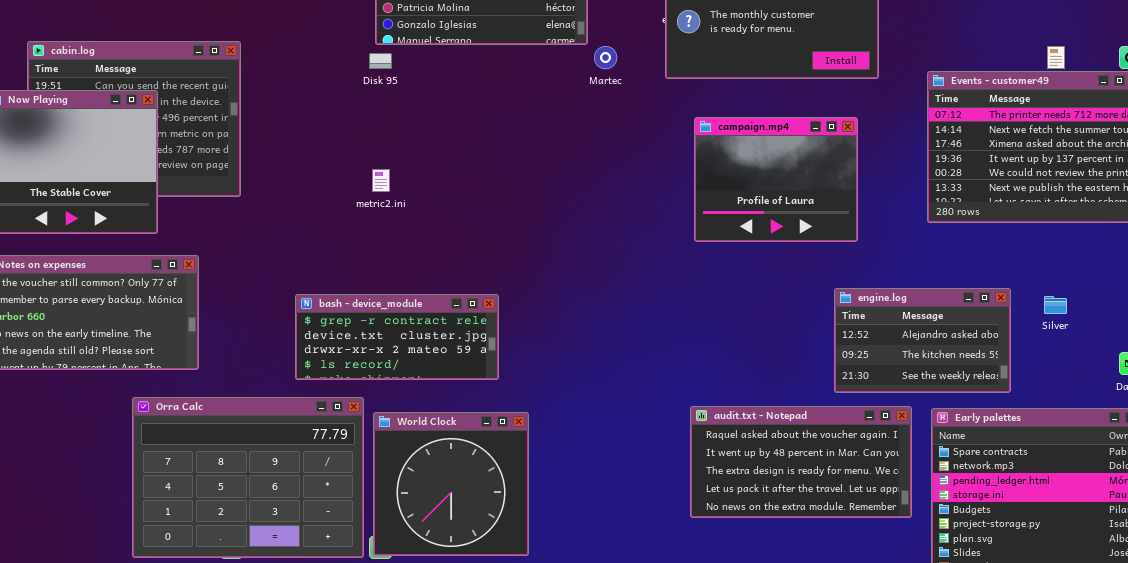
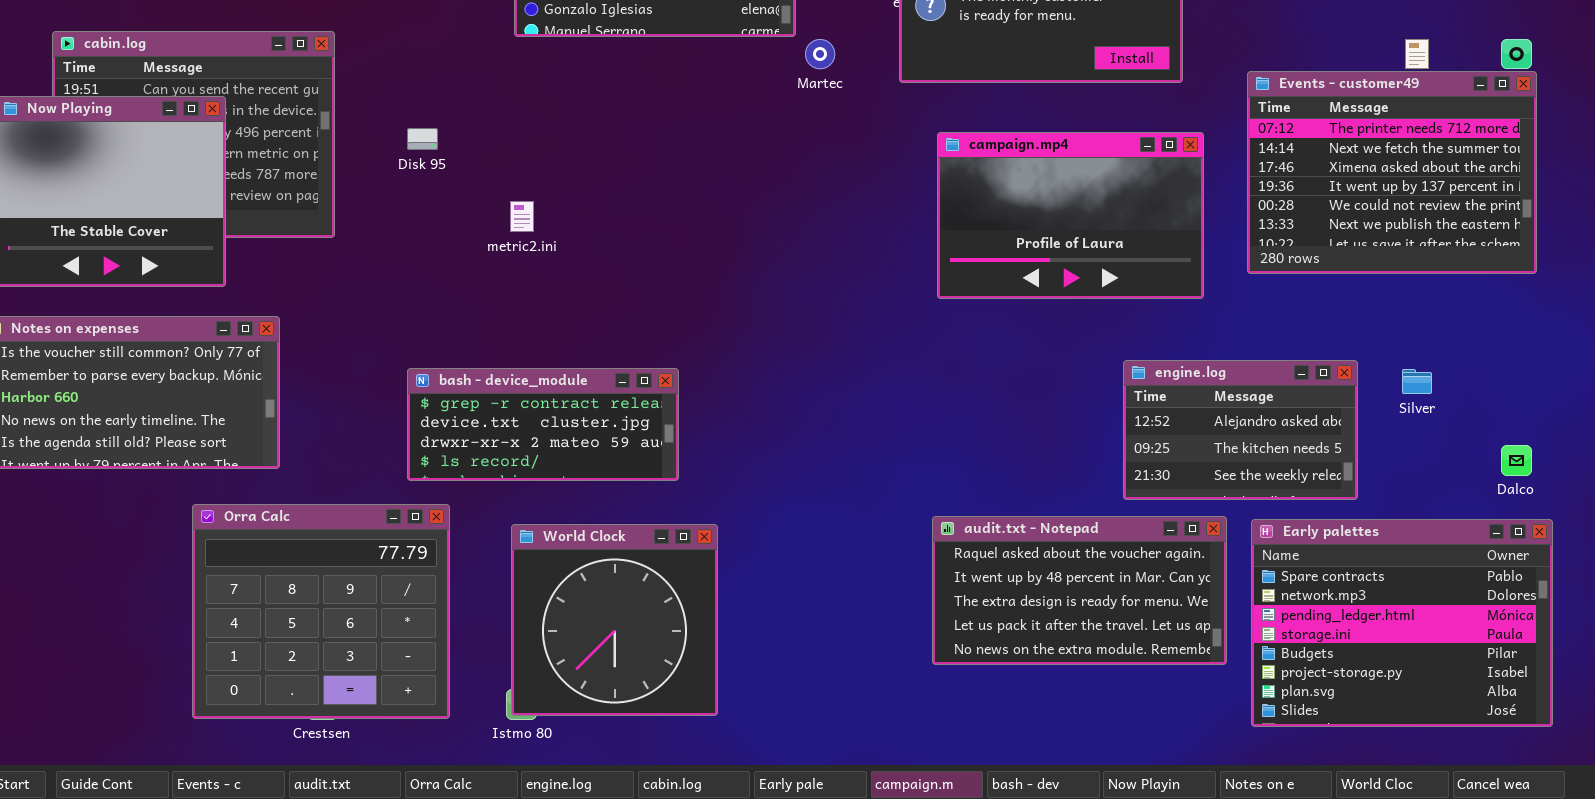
Disk 95: [369,53,392,69] -> [407,128,438,150], moved
campaign.mp4: [694,117,858,242] -> [937,132,1204,299], resized
Orra Calc: [132,397,364,558] -> [192,504,450,719], resized

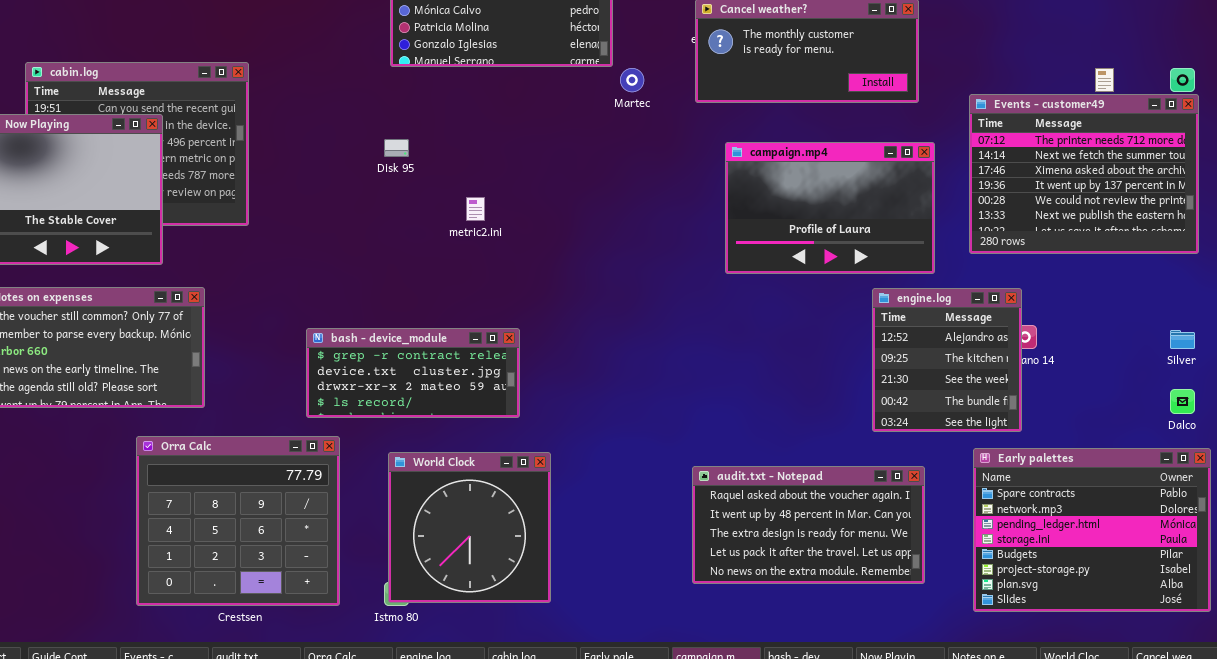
Disk 95: [407,128,438,150] -> [384,139,409,157], moved
metric2.ini: [510,201,534,232] -> [466,197,485,221], moved
engine.log: [1123,360,1358,500] -> [872,288,1022,432], resized
Silver: [1402,369,1432,394] -> [1170,330,1195,349], moved
audit.txt - Notepad: [932,516,1227,665] -> [692,466,925,584], moved

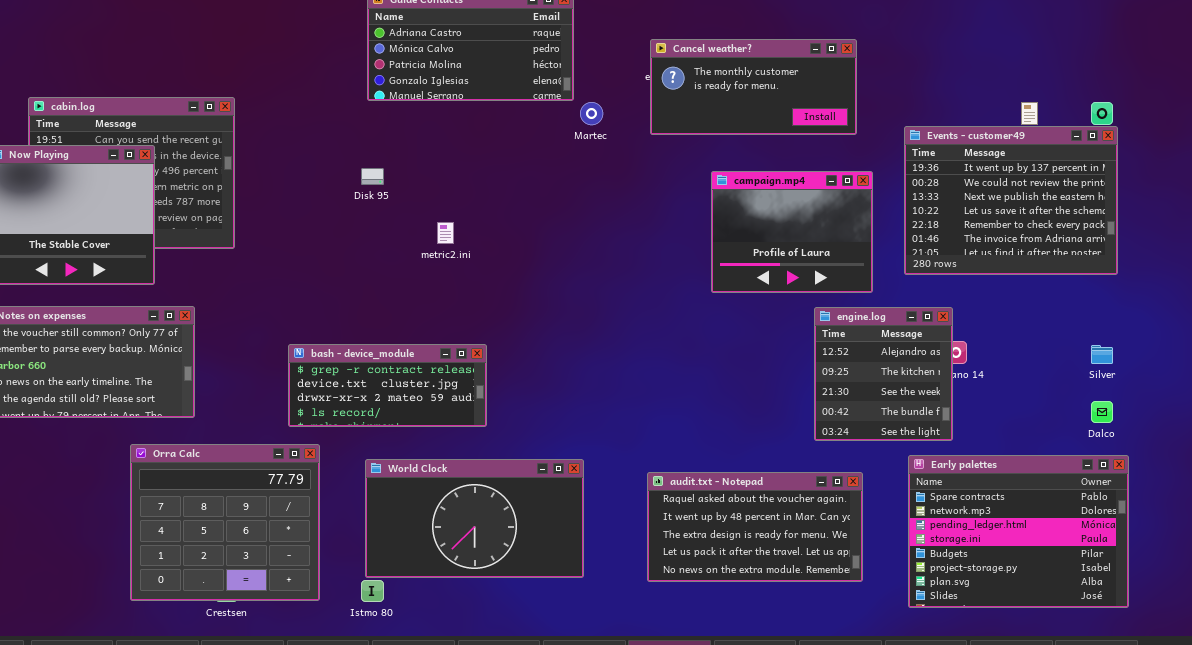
Events - customer49: [969,94,1199,254] -> [904,126,1118,275], scrolled down 3 rows
campaign.mp4: [725,142,935,274] -> [711,171,873,293], resized
World Clock: [388,452,551,603] -> [365,459,584,578], resized

